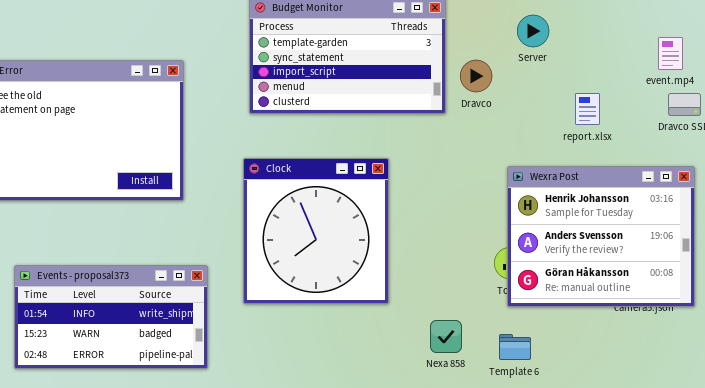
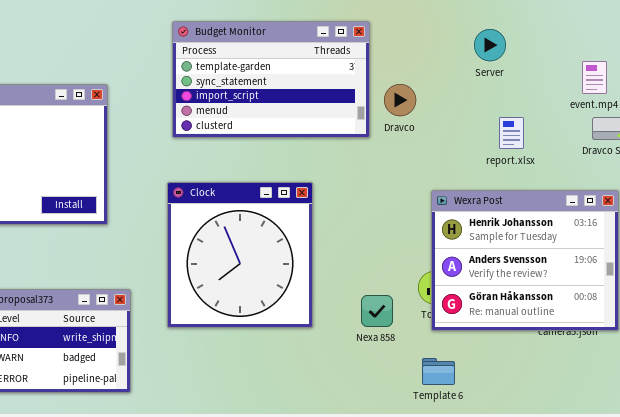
Server: [517,15,549,47] -> [474,29,506,61], moved
Nexa 858: [430,320,462,353] -> [361,295,393,327], moved

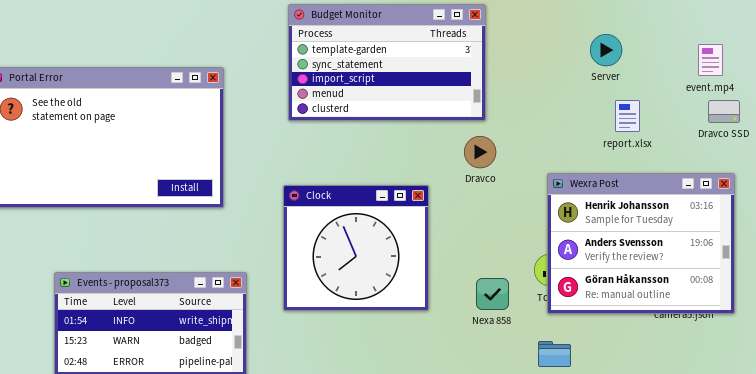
Server: [474,29,506,61] -> [590,34,622,66], moved
Dravco: [384,84,416,116] -> [464,136,496,168], moved
Clock: [167,182,313,328] -> [283,185,429,311], resized

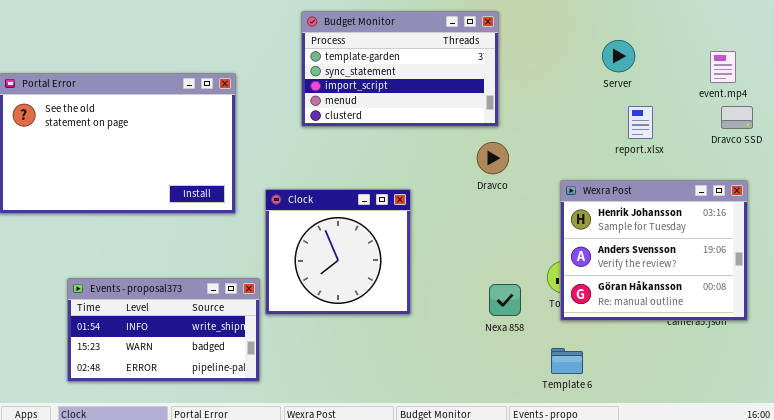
Clock: [283,185,429,311] -> [265,189,411,315], moved

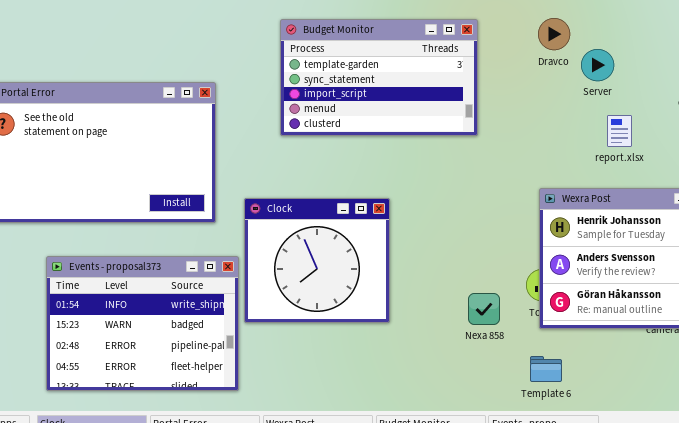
Dravco: [477,142,509,174] -> [538,18,570,50], moved
Events - proposal373: [67,278,260,382] -> [46,256,239,391], resized

